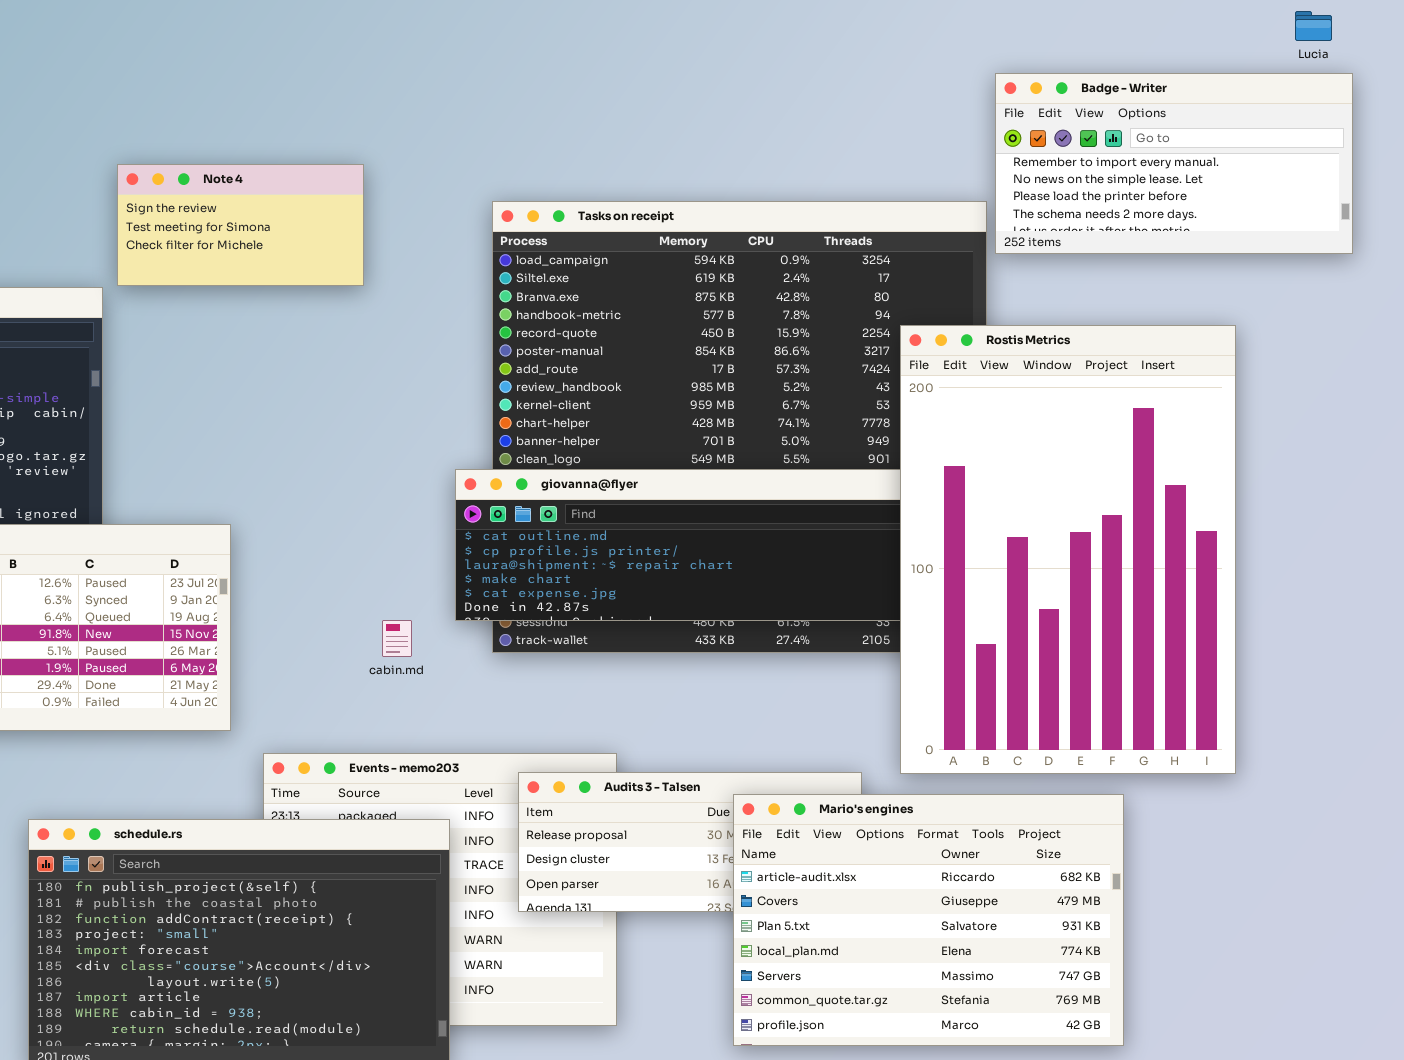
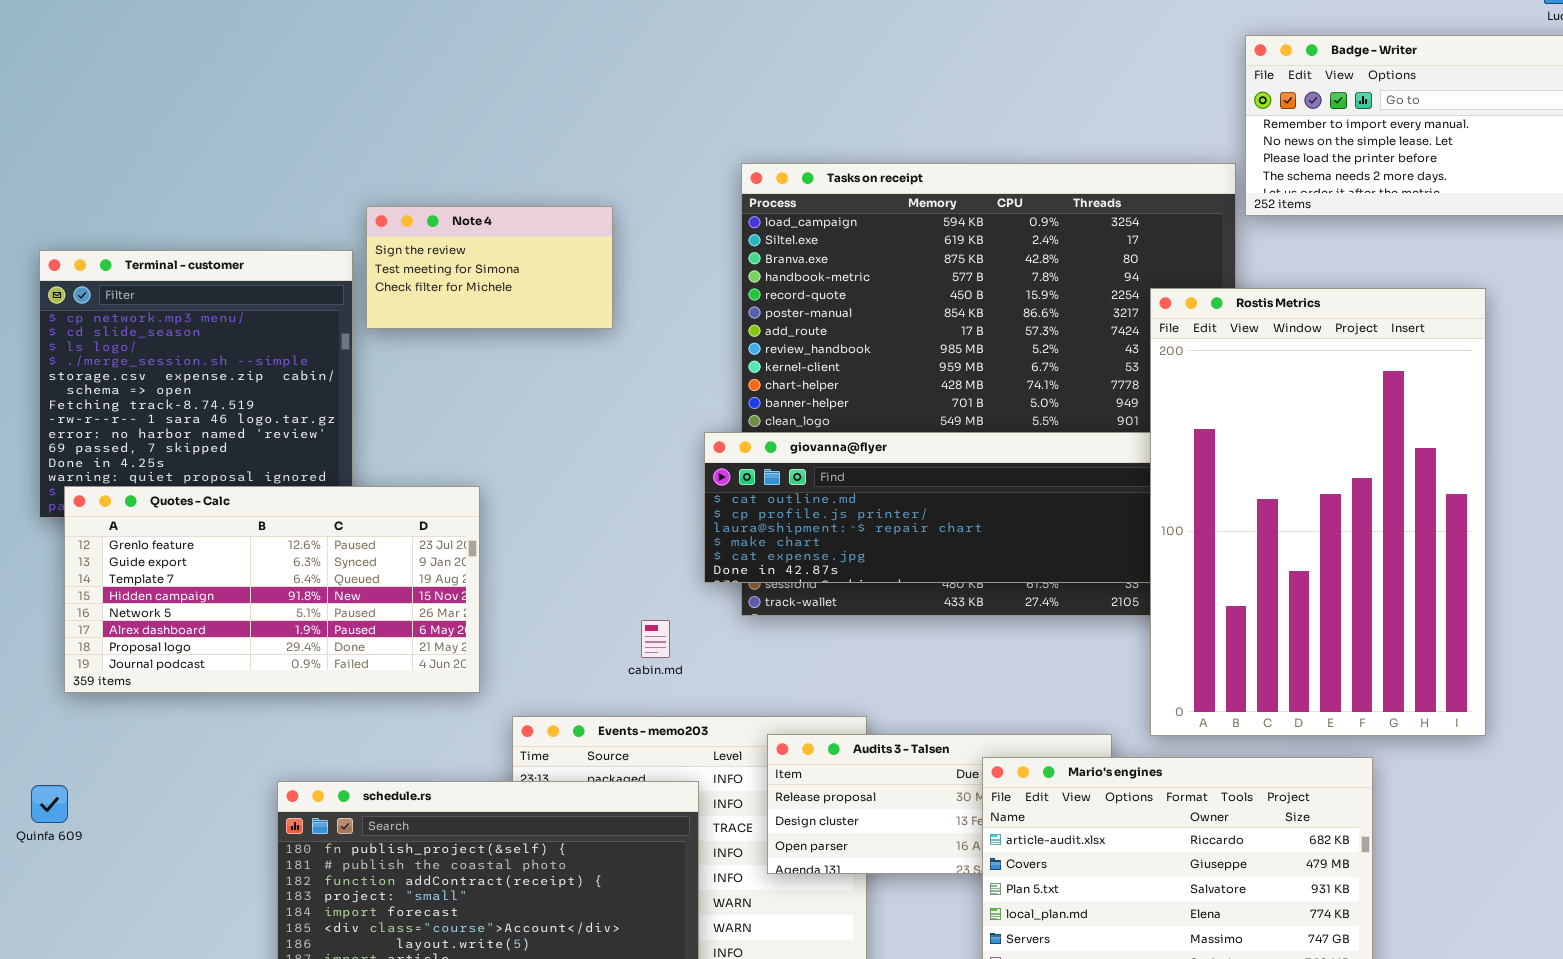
Note 4: [117,164,364,286] -> [366,206,613,329], moved
cabin.md: [382,620,412,657] -> [641,620,670,658], moved

